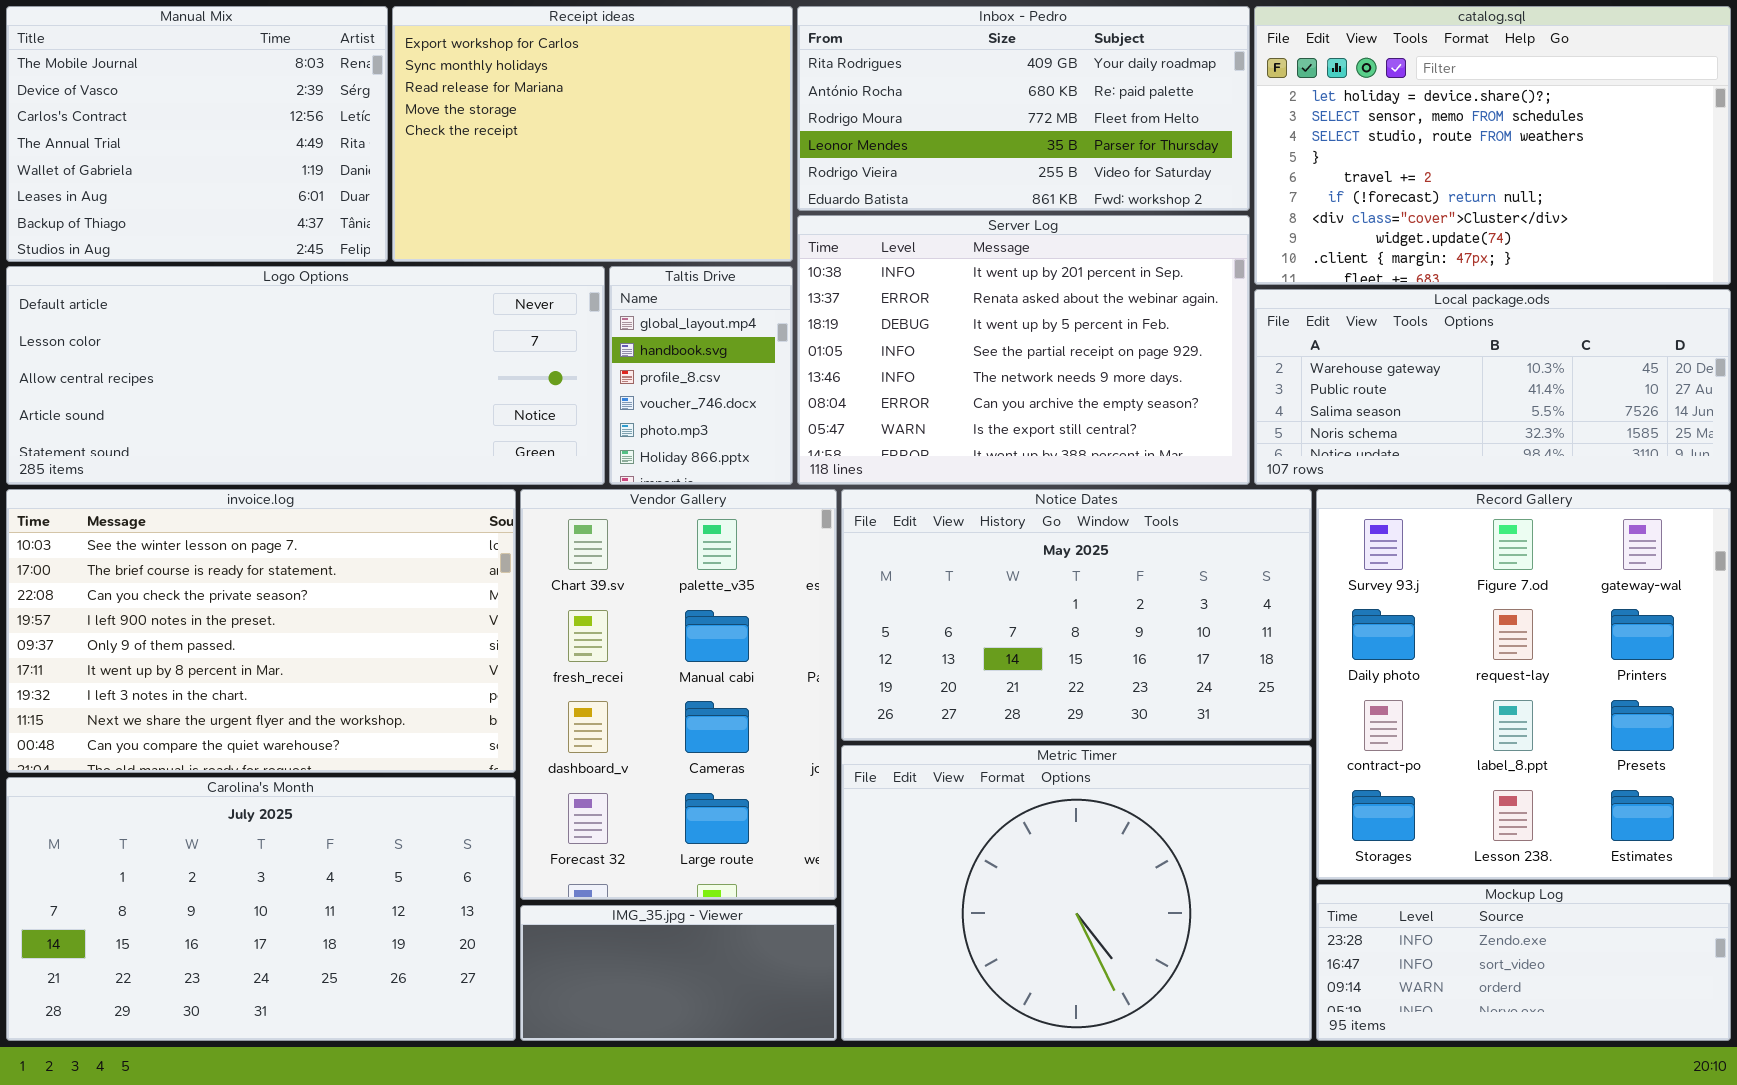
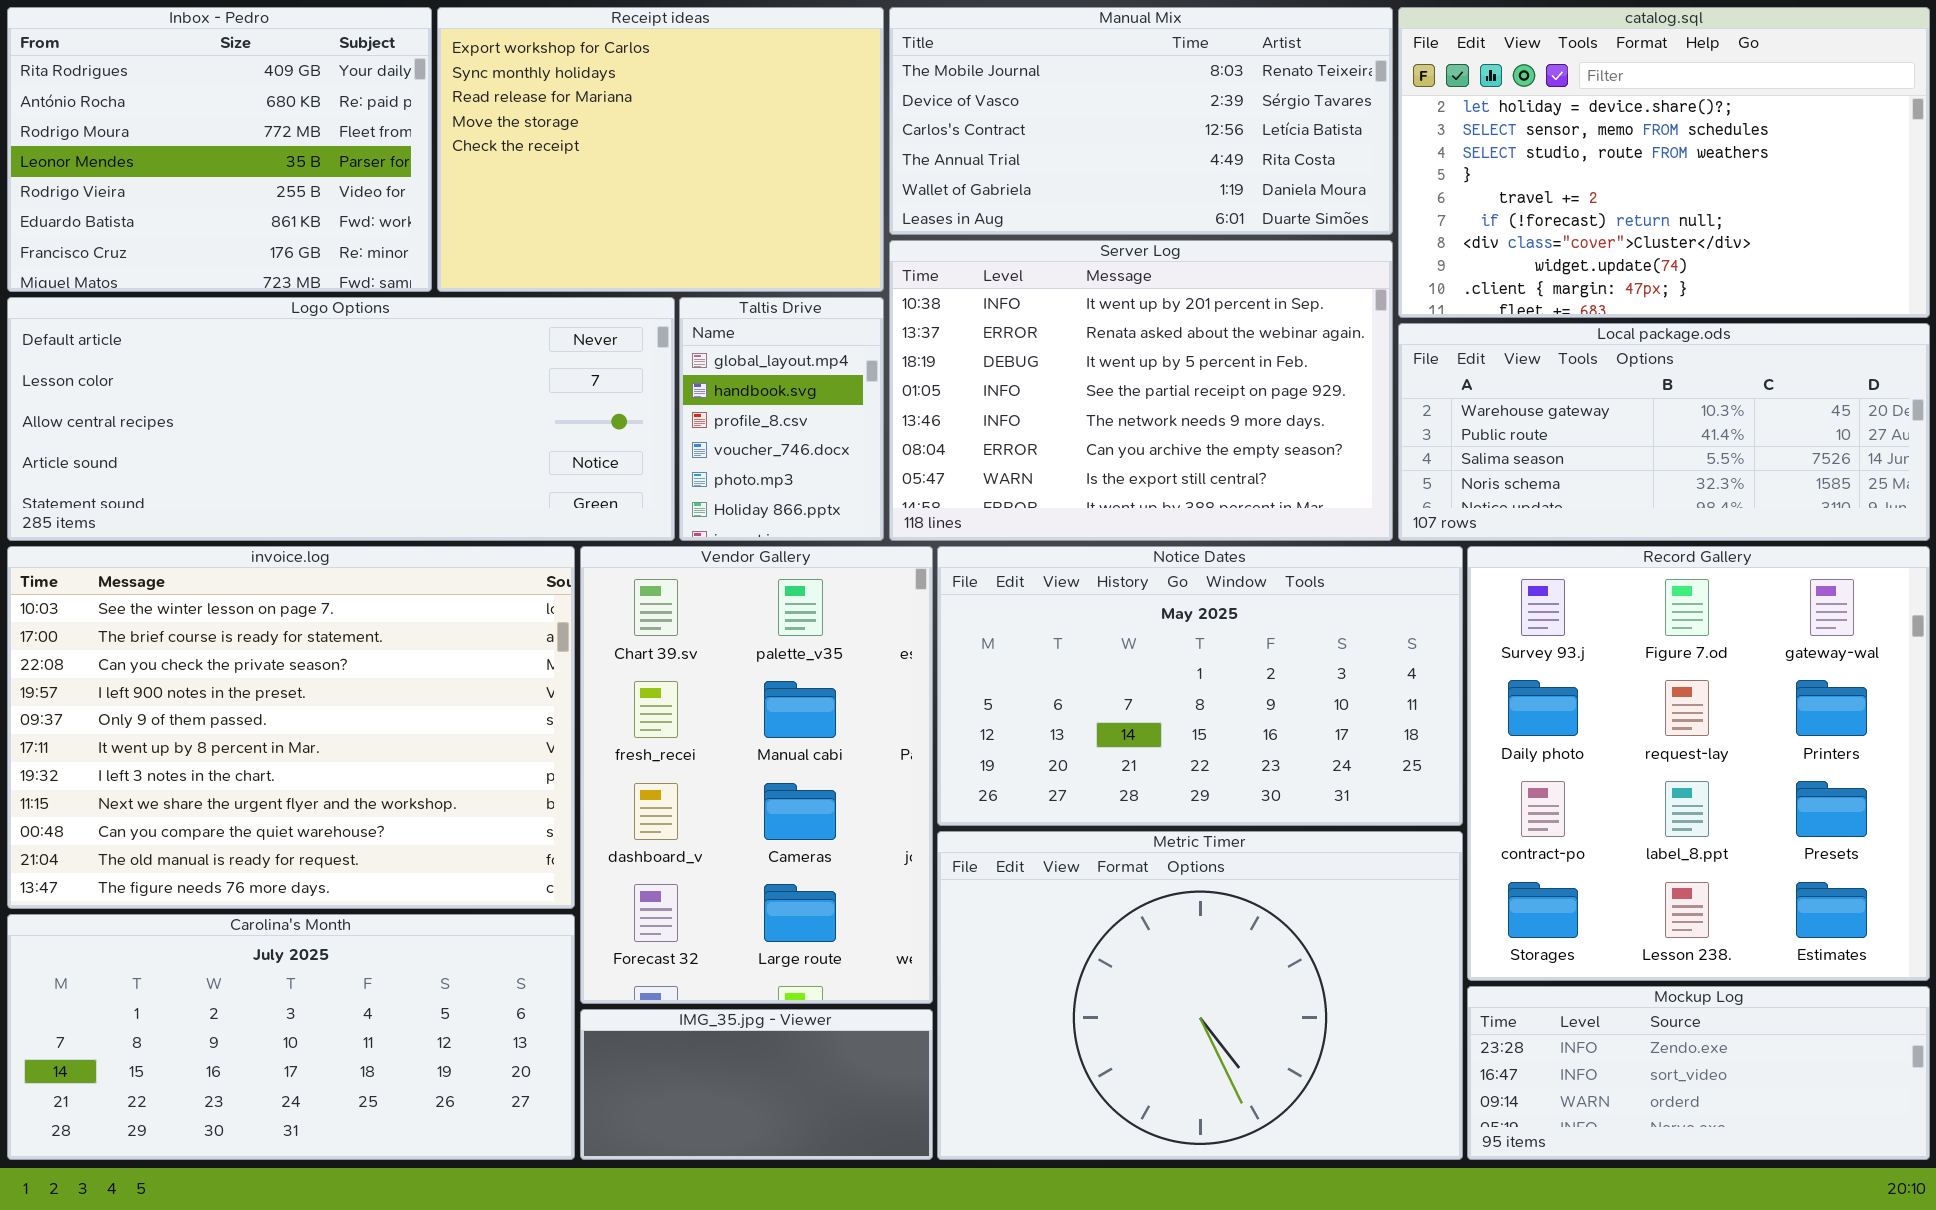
Manual Mix: [6,6,388,262] -> [889,7,1393,235], moved, resized
Inbox - Pedro: [797,6,1250,211] -> [7,7,432,292], moved, resized
invoice.log: [6,489,516,773] -> [7,546,575,909], resized
Carolina's Month: [6,777,516,1041] -> [7,914,575,1160], resized

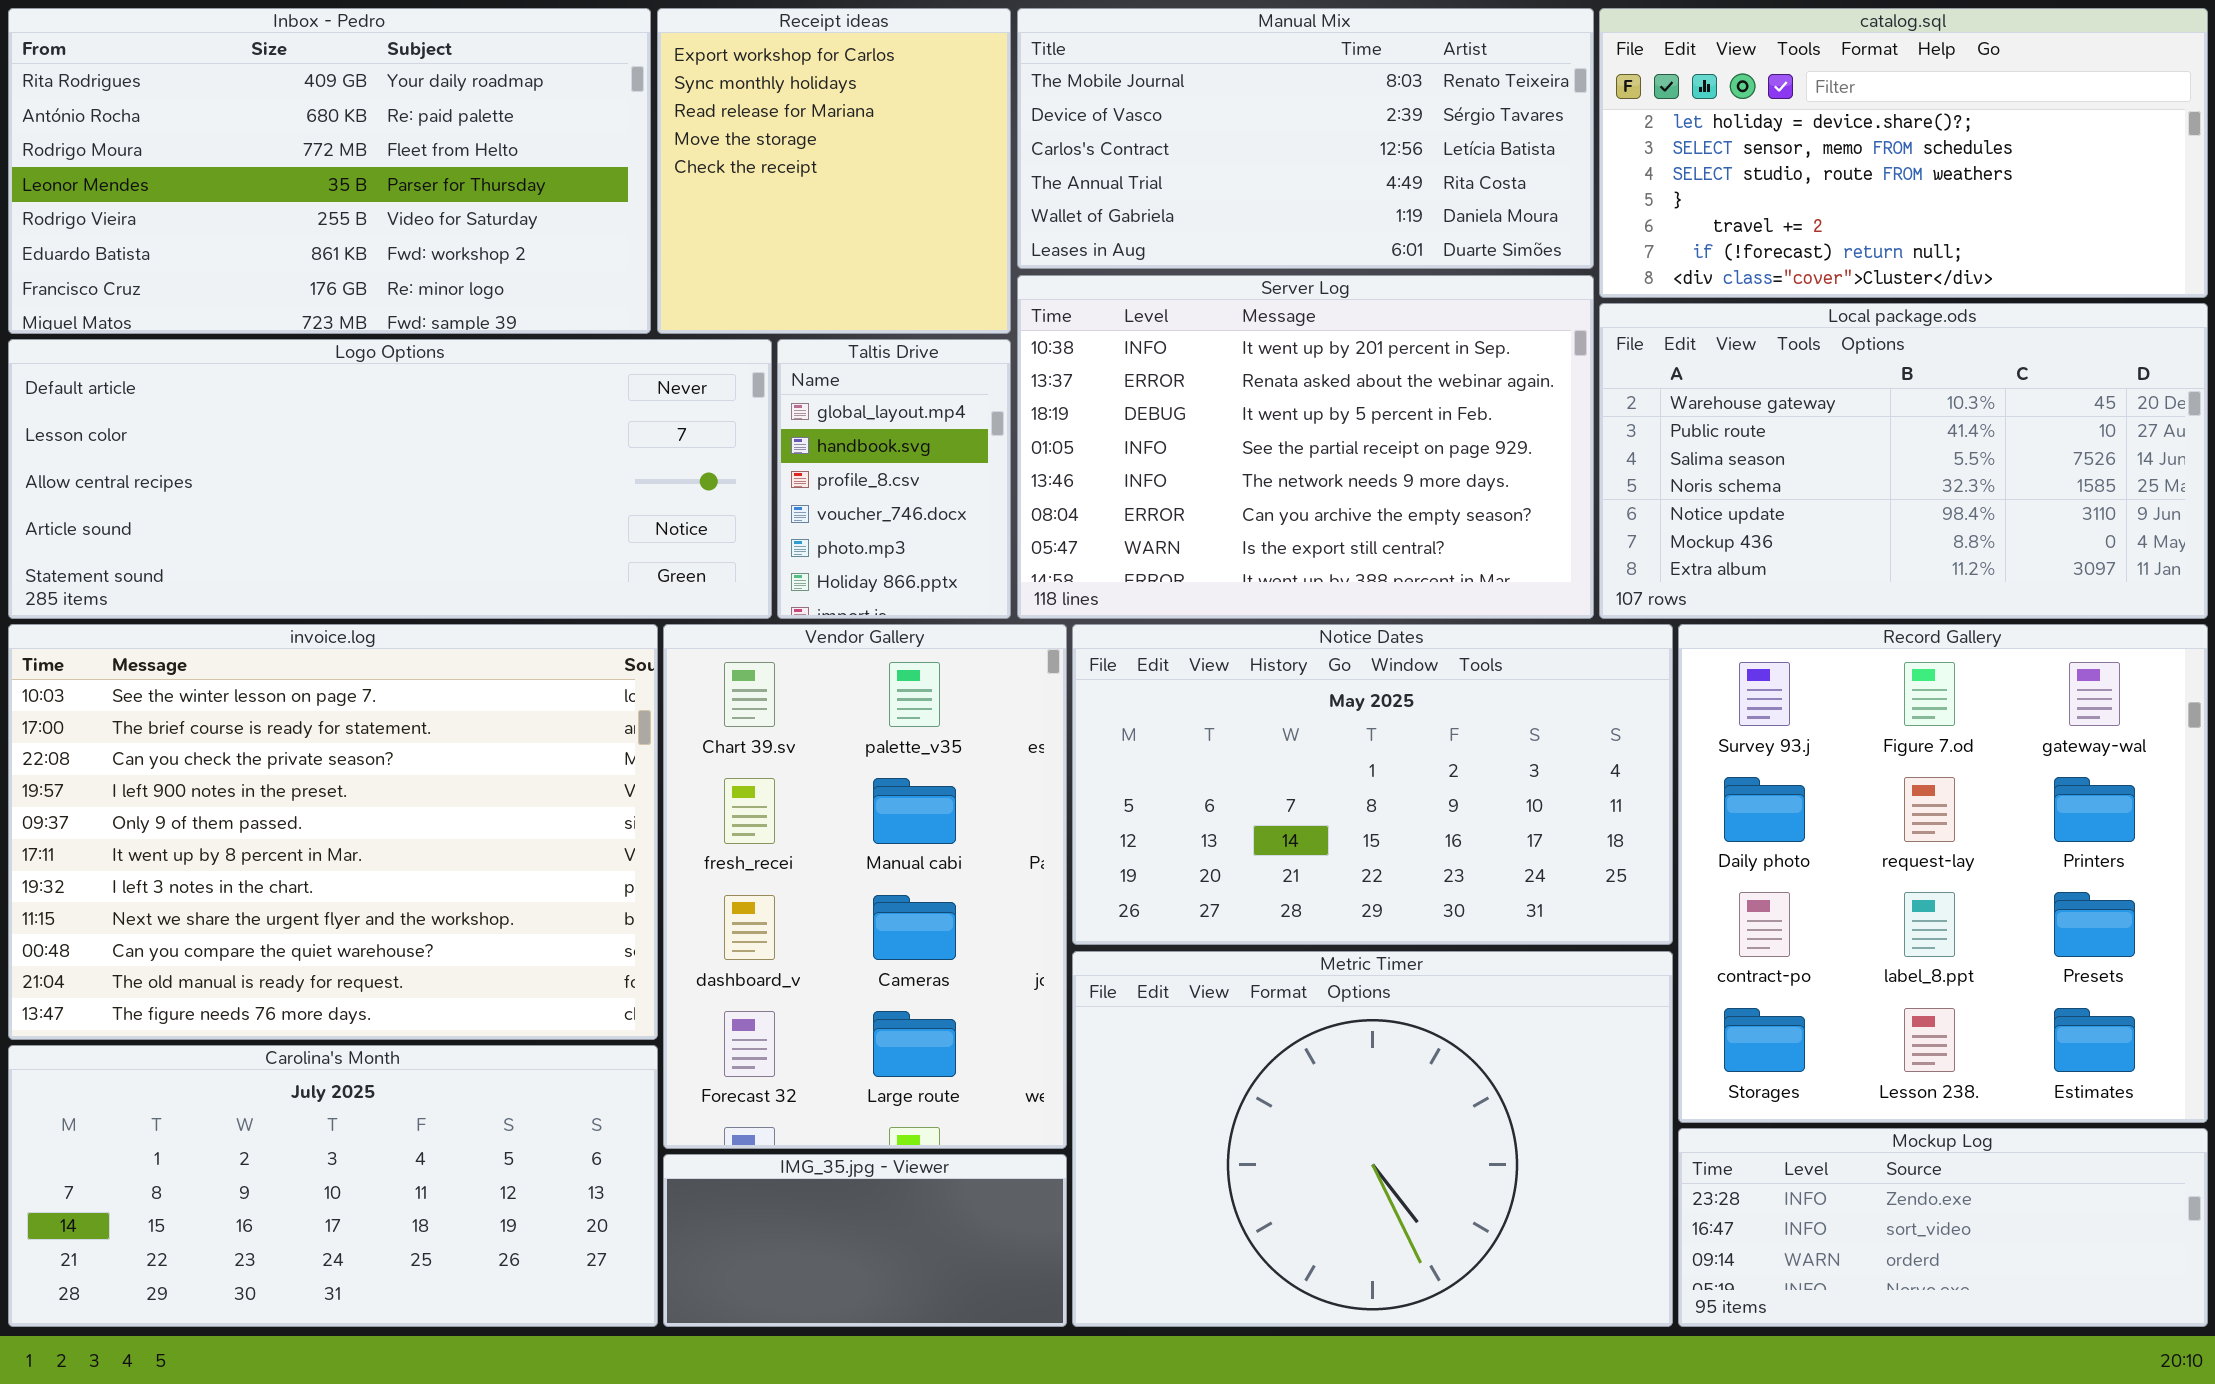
Inbox - Pedro: [7,7,432,292] -> [8,8,651,334], resized
Receipt ideas: [437,7,884,292] -> [657,8,1011,334], resized
catalog.sql: [1398,7,1930,318] -> [1599,8,2208,298], resized
Local package.ods: [1398,323,1930,541] -> [1599,303,2208,619], resized

